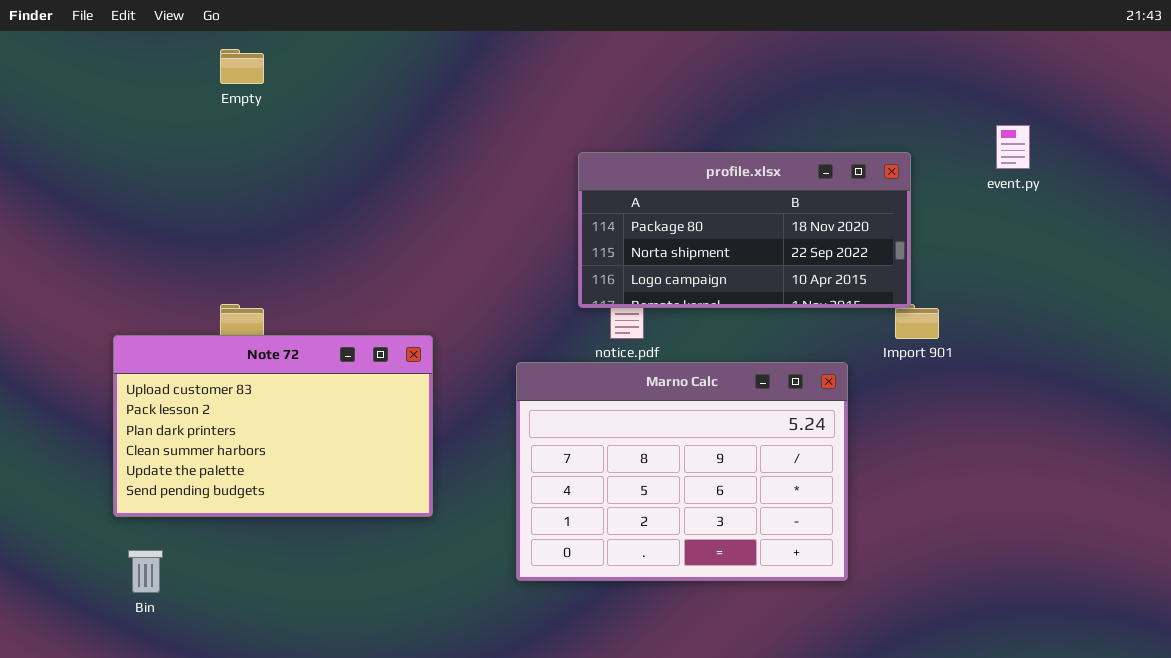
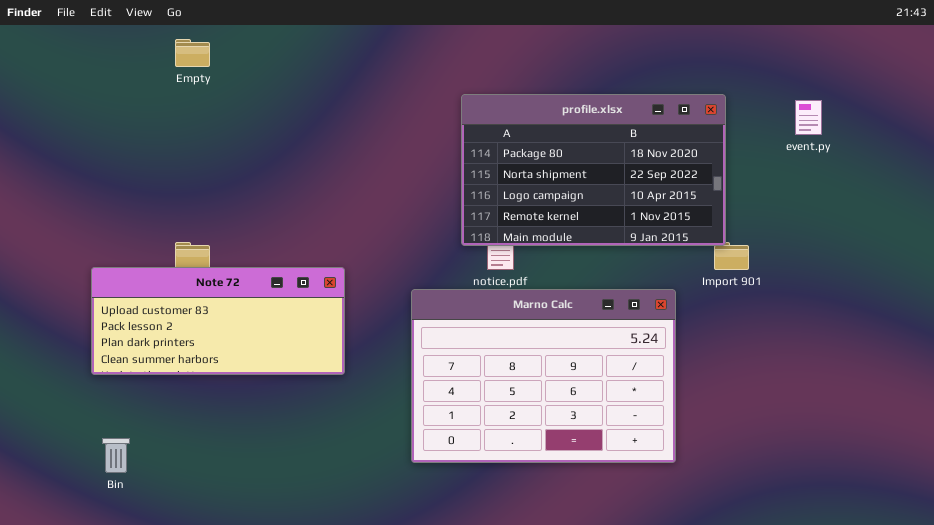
profile.xlsx: [578,152,911,308] -> [461,94,726,246], resized
Note 72: [113,335,433,517] -> [91,267,345,375], resized

